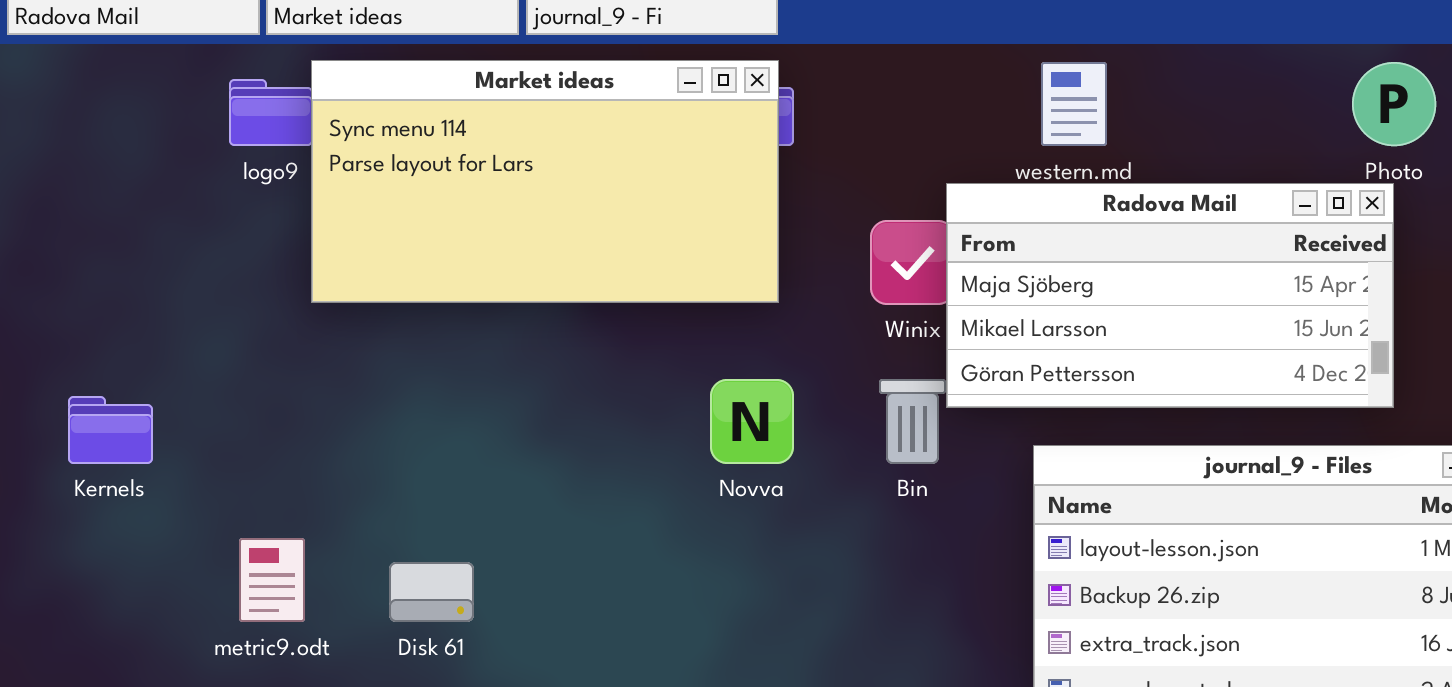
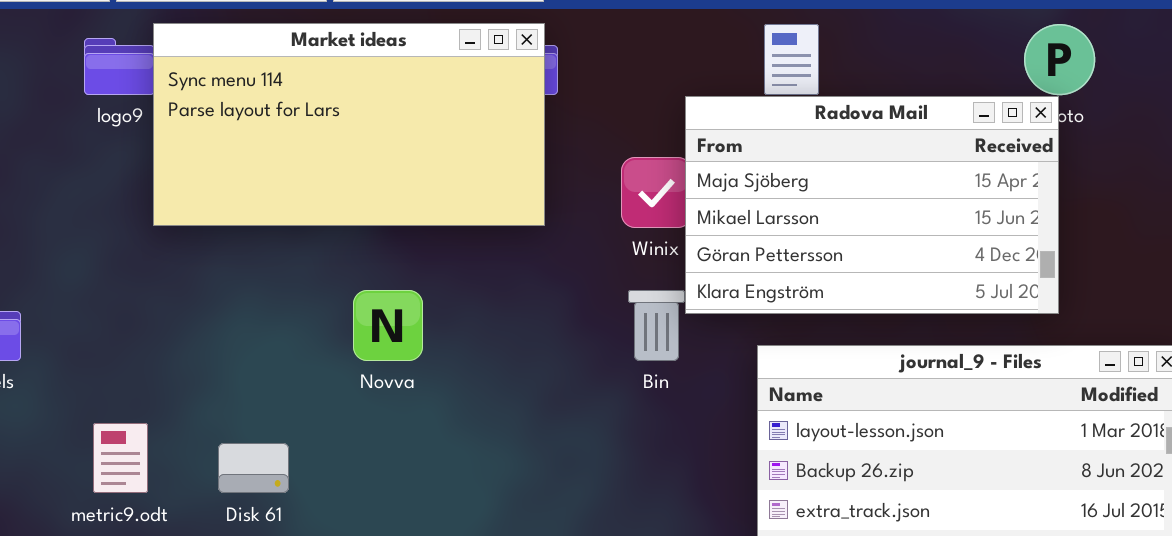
Radova Mail: [946,183,1394,408] -> [685,96,1059,314], resized
Novva: [710,379,794,464] -> [353,290,423,361], moved

